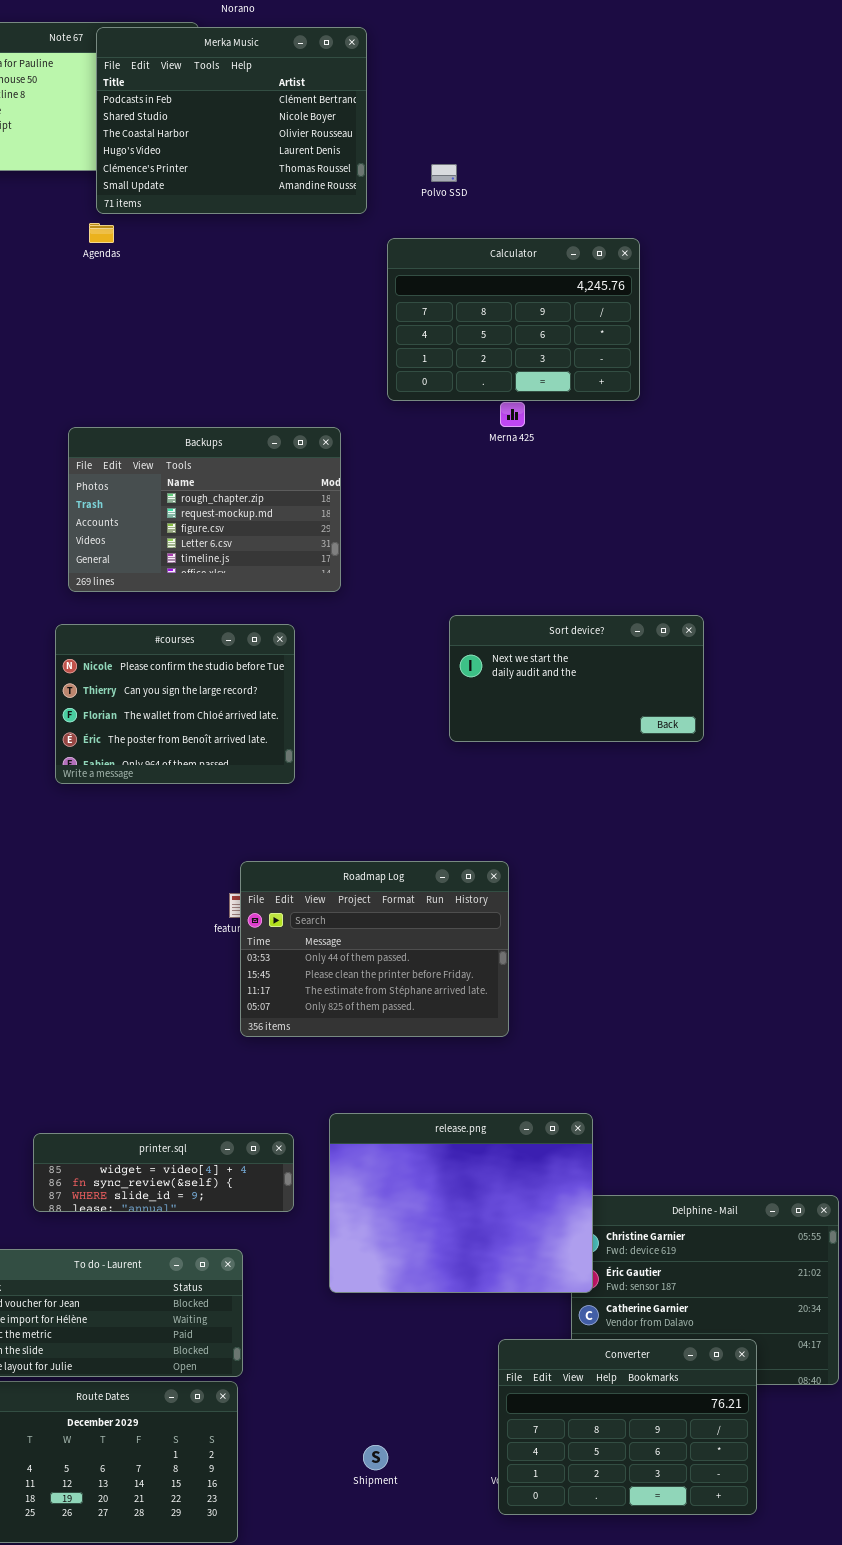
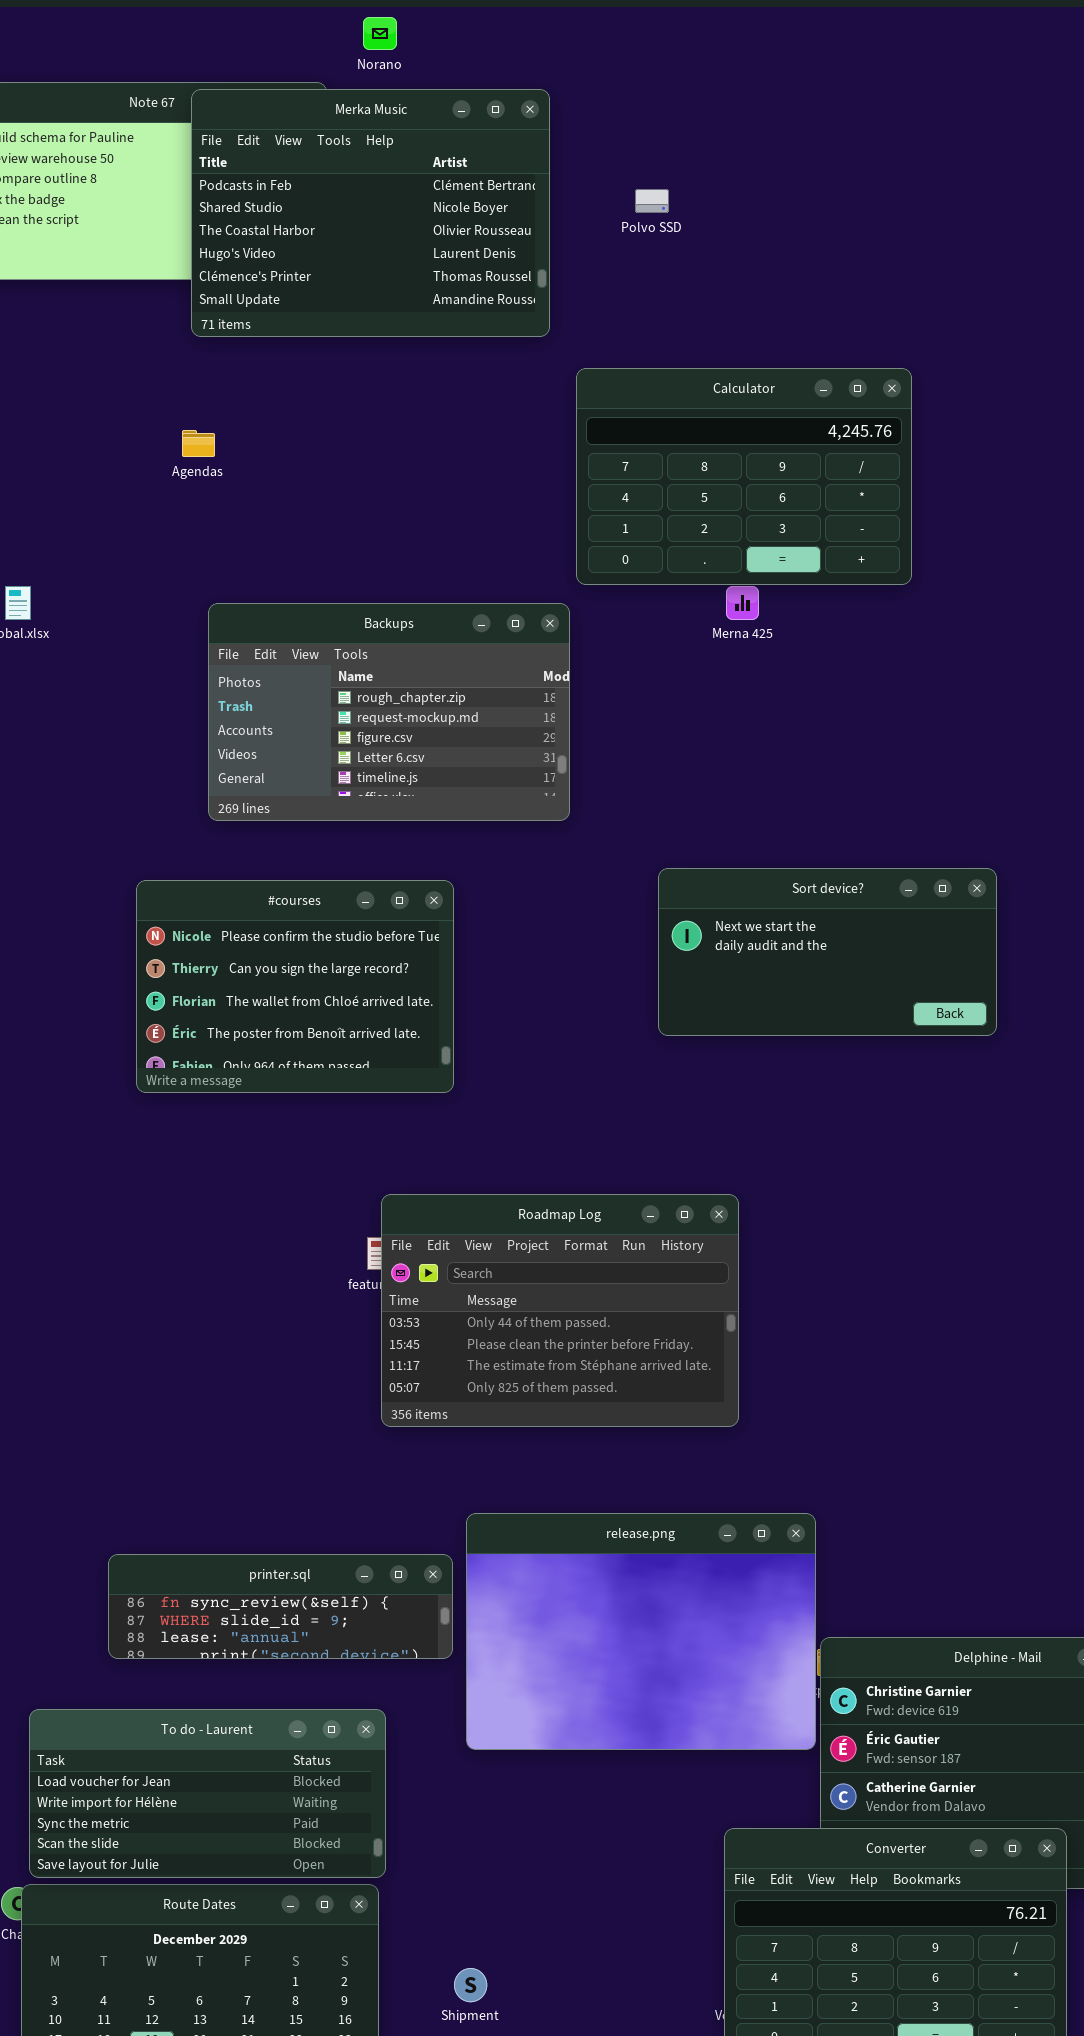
Polvo SSD: [431,164,457,182] -> [635,189,669,213], moved
Agendas: [89,223,114,243] -> [182,430,215,457], moved
Backups: [68,427,341,592] -> [208,603,570,821], moved
release.png: [329,1113,593,1293] -> [466,1513,816,1750], moved
printer.sql: [33,1133,294,1212] -> [108,1554,453,1659], scrolled down 1 row
Shipment: [363,1445,388,1470] -> [454,1968,487,2002], moved

